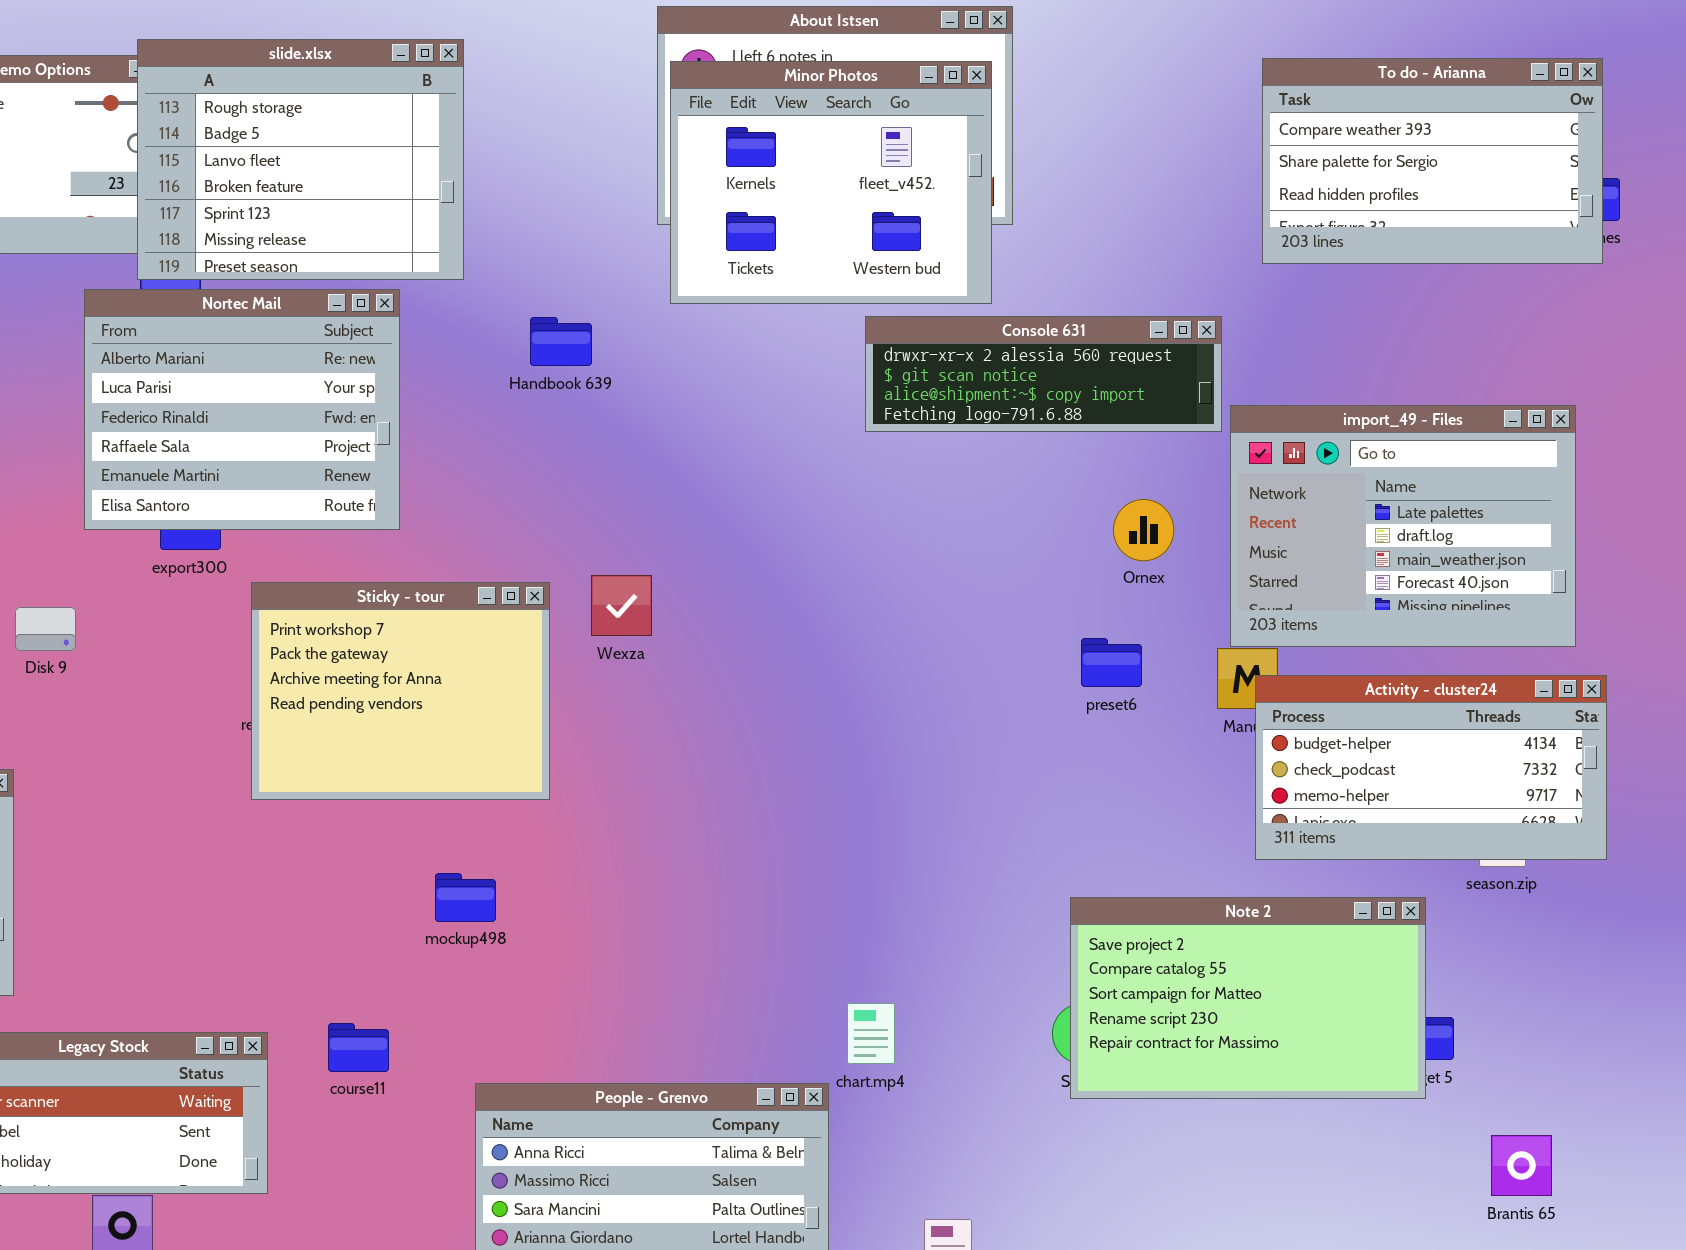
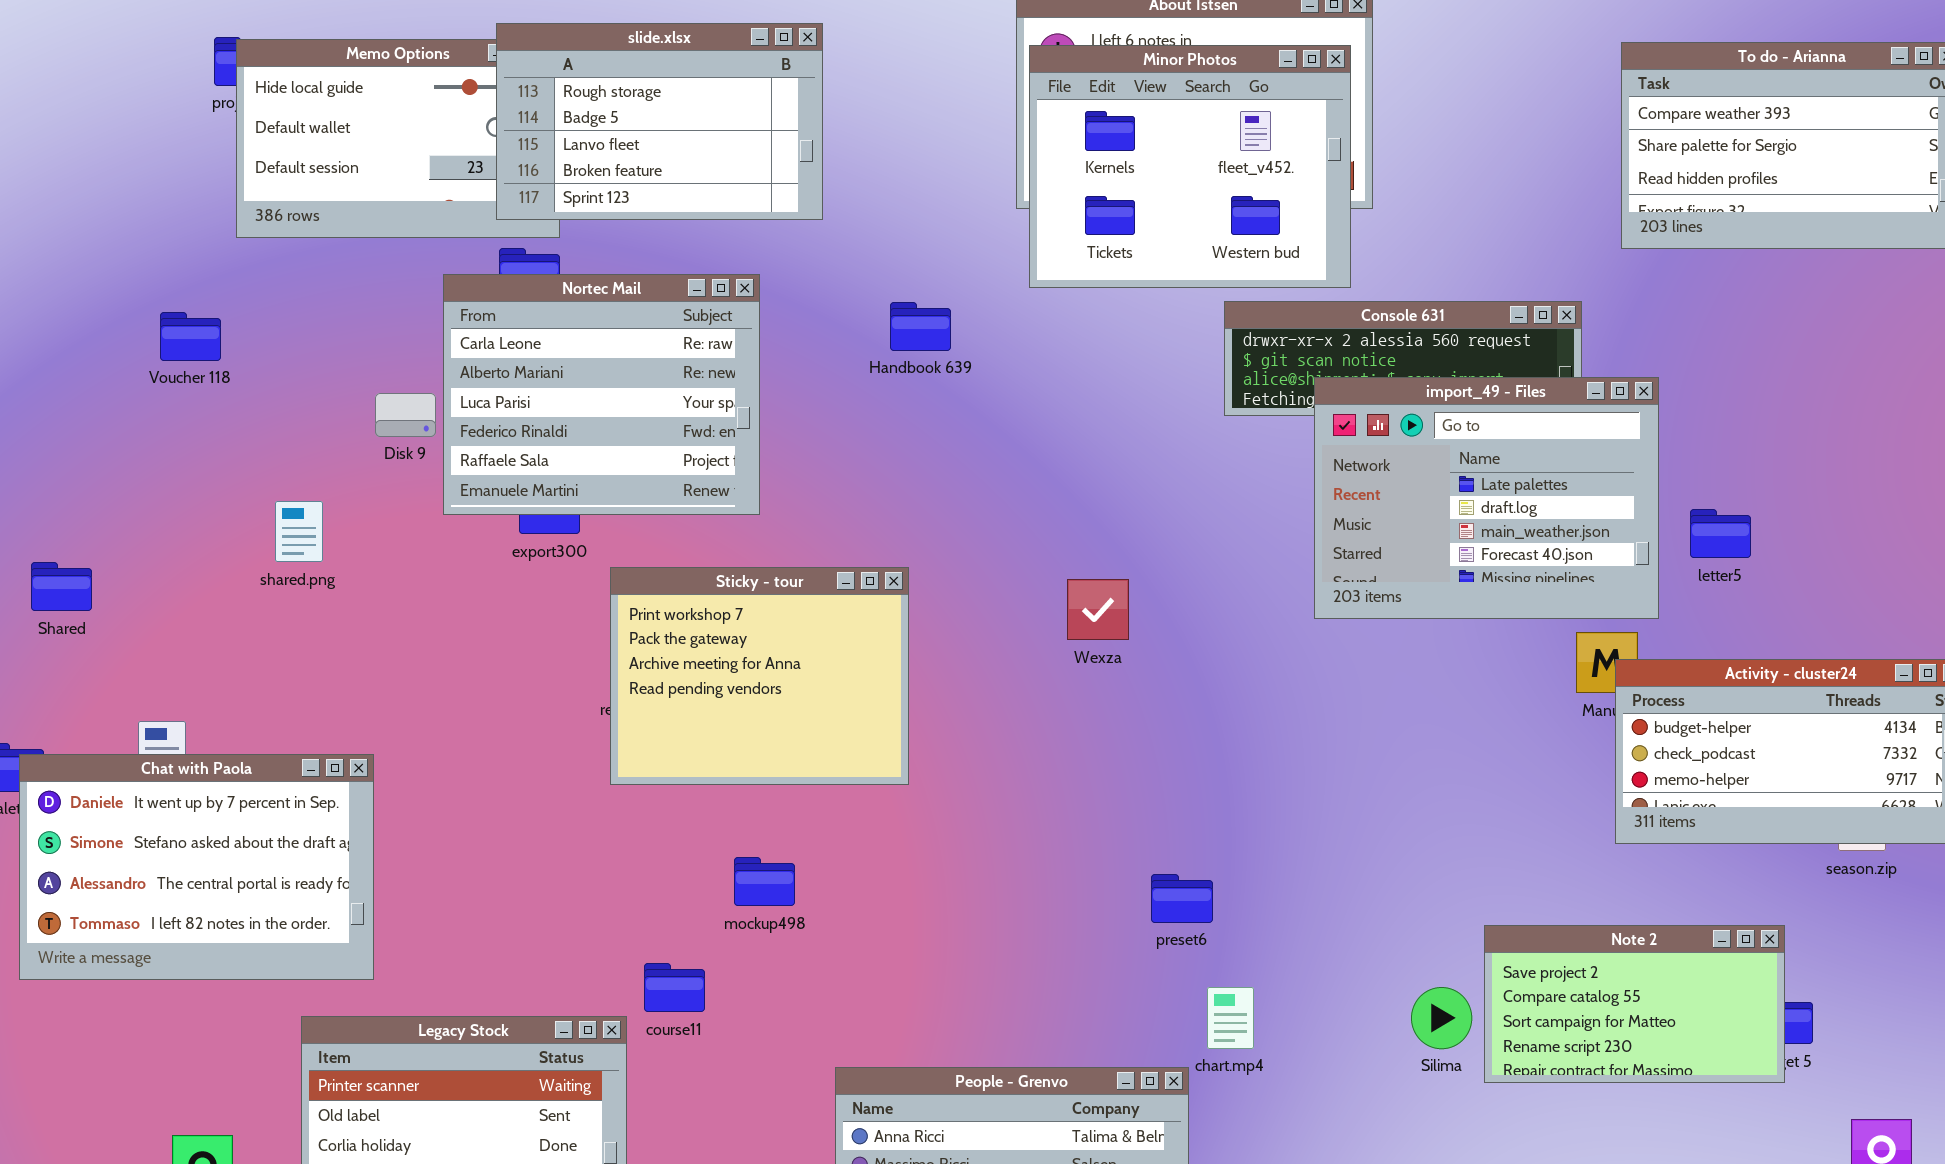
slide.xlsx: [137,39,464,280] -> [496,23,823,220], resized
Nortec Mail: [84,289,400,530] -> [443,274,760,515], scrolled up 1 row
import_49 - Files: [1230,405,1576,647] -> [1314,377,1659,619], moved
Wexza: [591,575,652,636] -> [1067,579,1129,640], moved
Disk 9: [15,607,76,651] -> [375,393,436,437], moved
preset6: [1081,638,1142,687] -> [1151,874,1213,923], moved
mockup498: [435,873,496,922] -> [734,857,795,906], moved
Note 2: [1070,897,1426,1099] -> [1484,925,1785,1083], resized
course11: [328,1023,389,1072] -> [644,963,705,1012], moved

